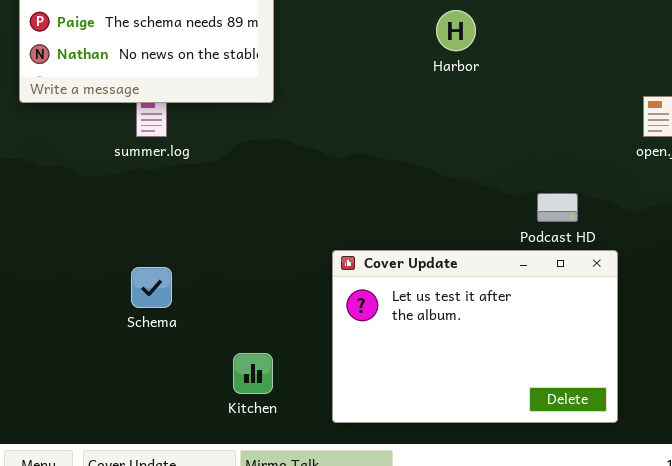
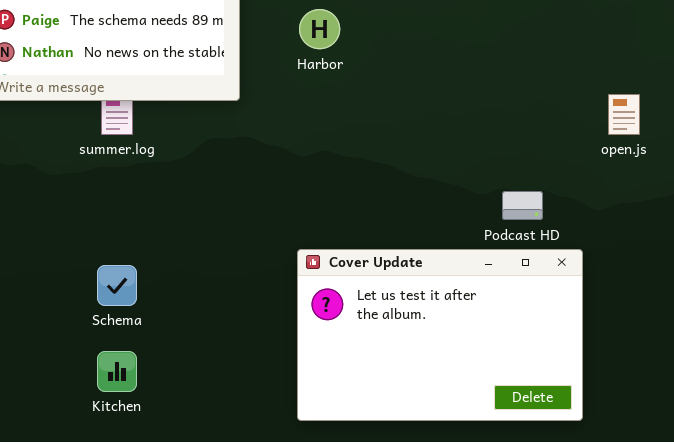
Harbor: [436,10,476,51] -> [299,9,340,49], moved
Kitchen: [233,353,273,394] -> [97,351,137,392], moved

